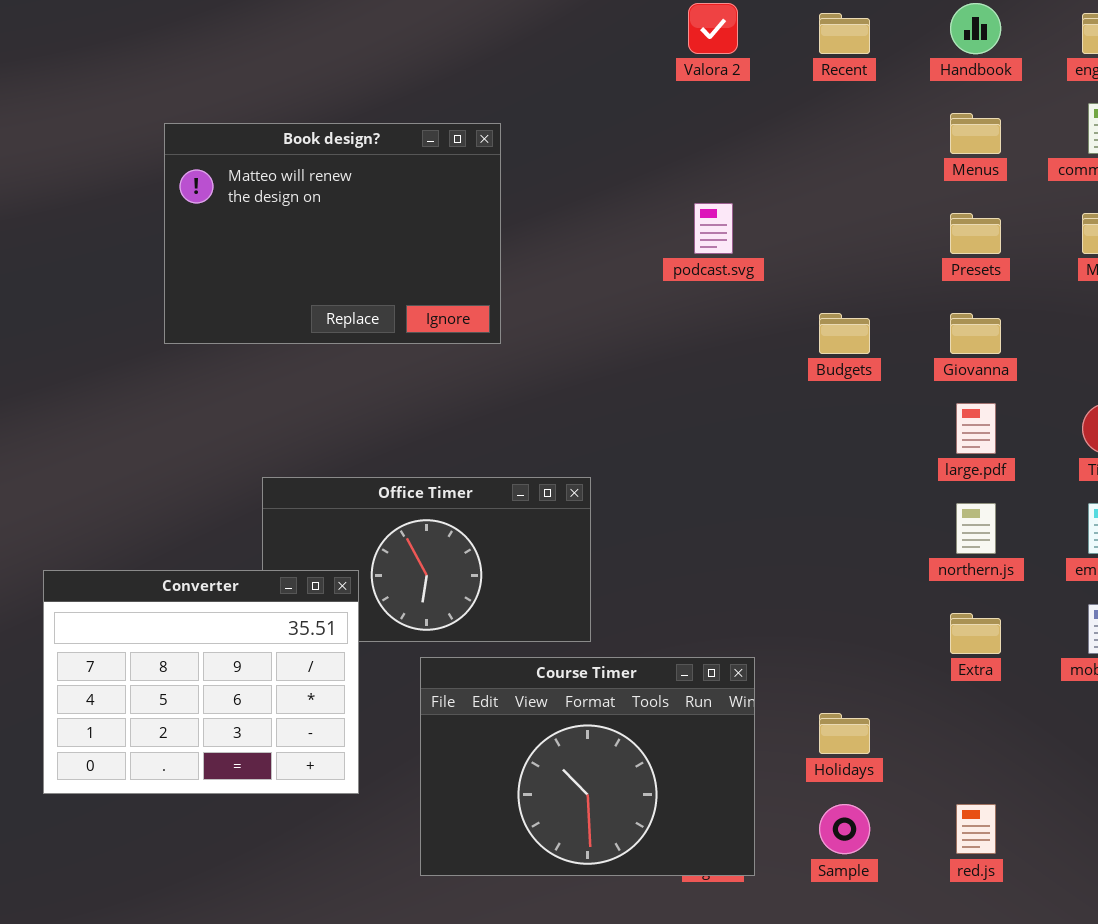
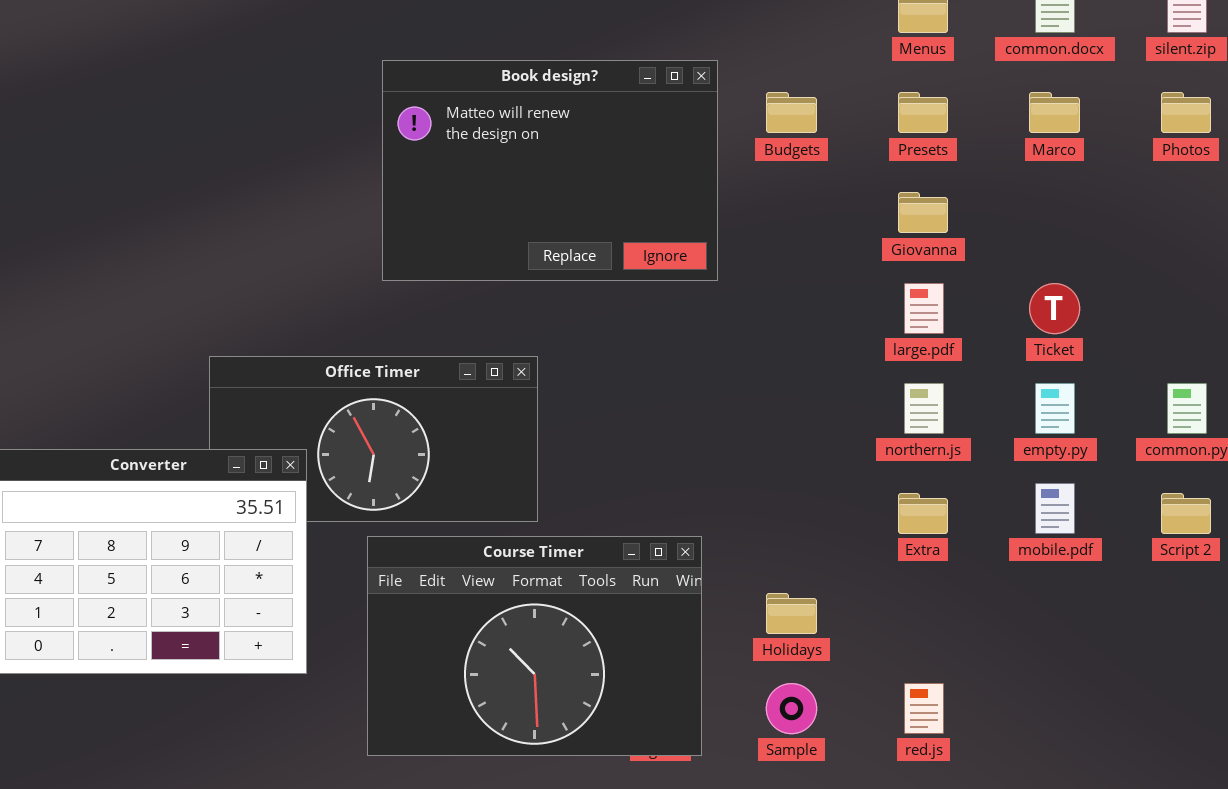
Book design?: [164,123,501,344] -> [382,60,718,281], moved
Budgets: [819,313,870,354] -> [766,92,817,133], moved

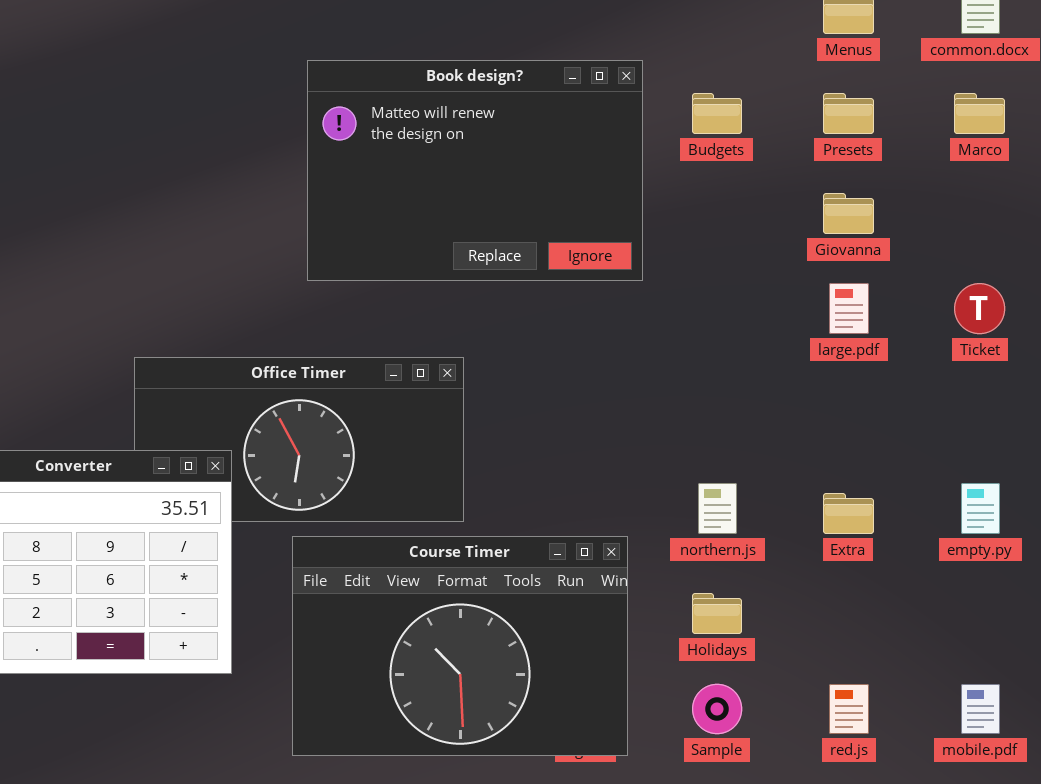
northern.js: [904,383,944,434] -> [698,483,737,534], moved
empty.py: [1035,383,1075,434] -> [961,483,1000,534], moved
mobile.pdf: [1035,483,1075,534] -> [961,684,1000,734], moved

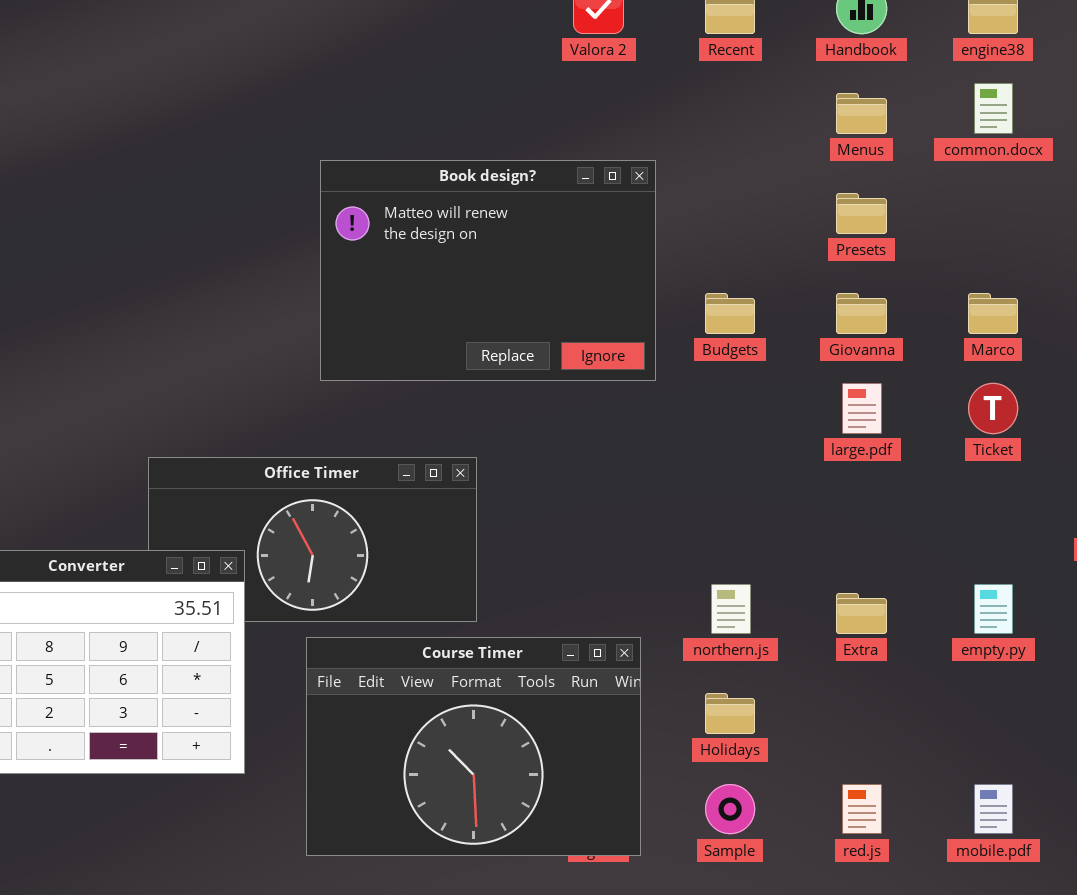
Budgets: [692,93,742,134] -> [705,293,755,334], moved
Marco: [954,93,1005,134] -> [968,293,1018,334], moved

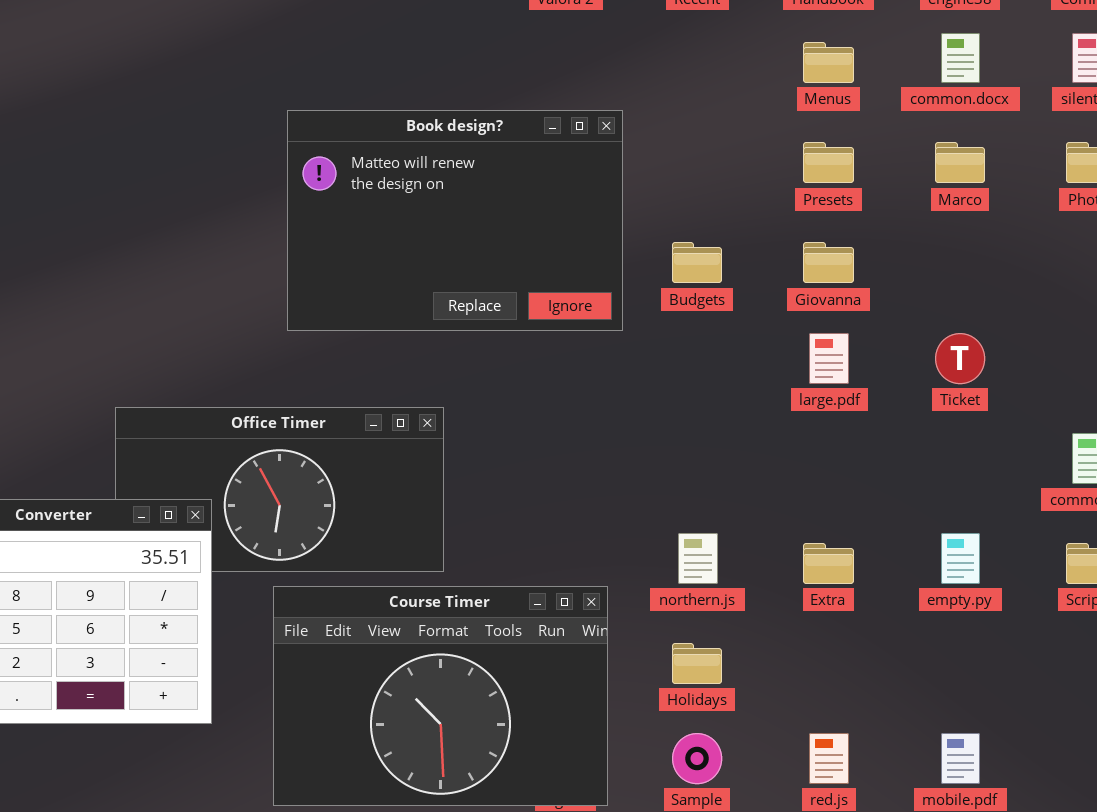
Marco: [968,293,1018,334] -> [935,142,985,183], moved

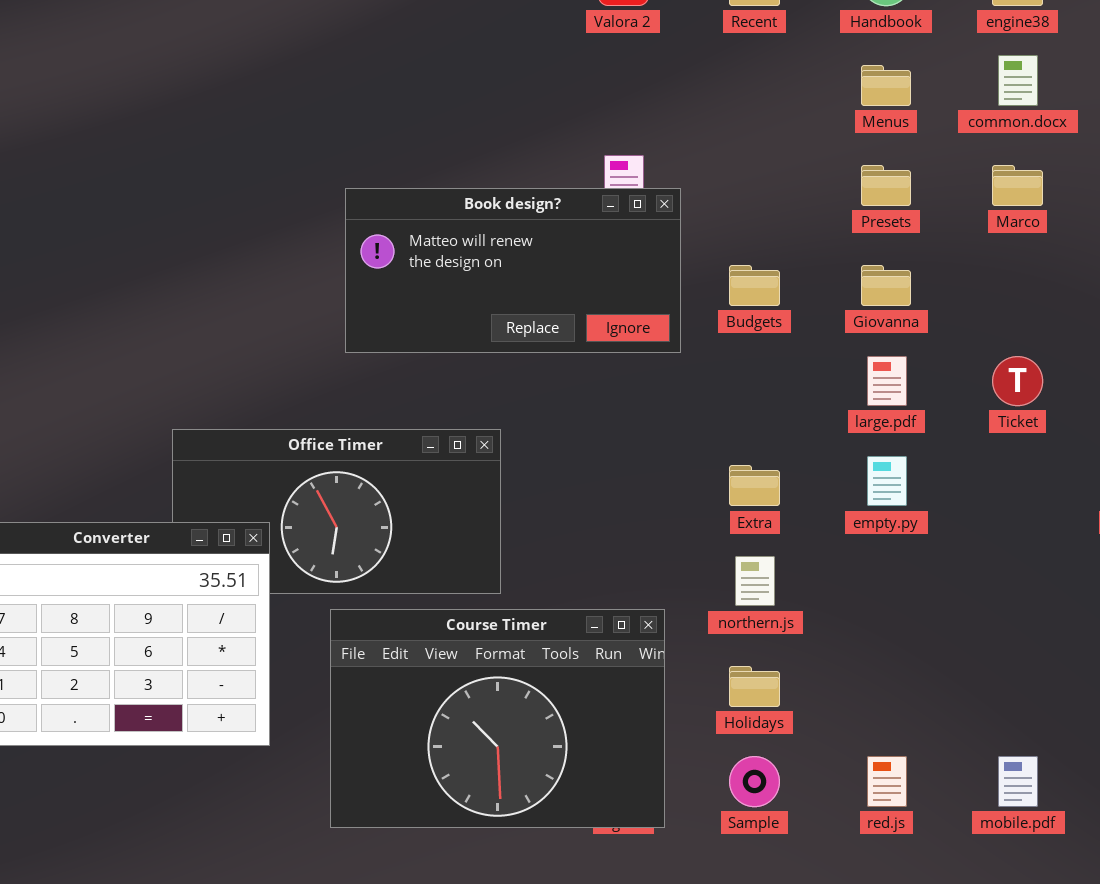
Book design?: [287,110,623,331] -> [345,188,681,353], resized
empty.py: [941,533,980,584] -> [867,456,907,506], moved
Extra: [803,543,854,584] -> [729,465,780,506], moved

